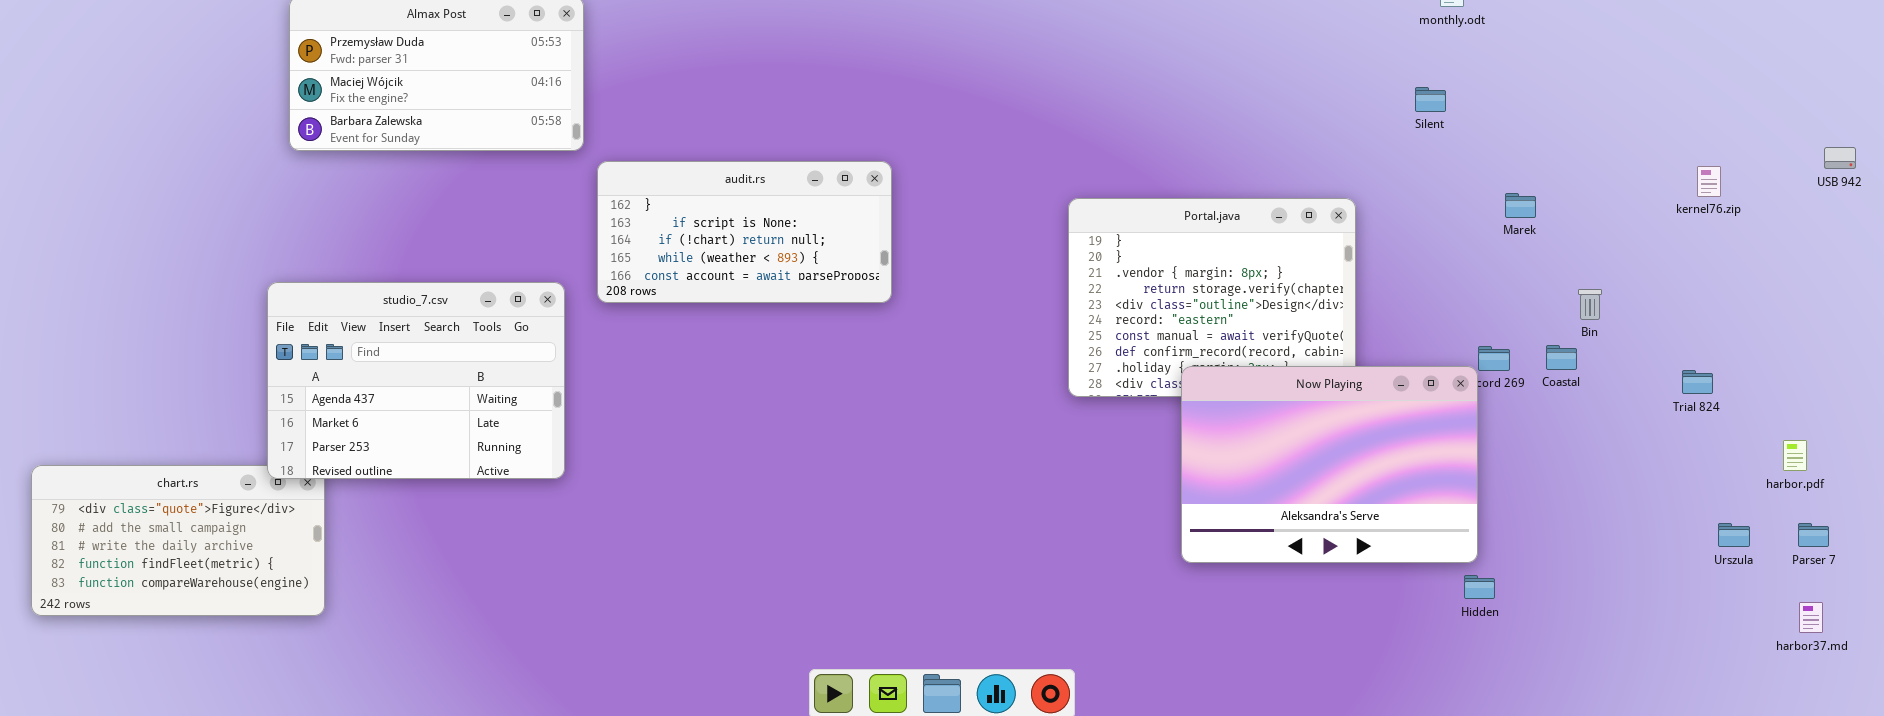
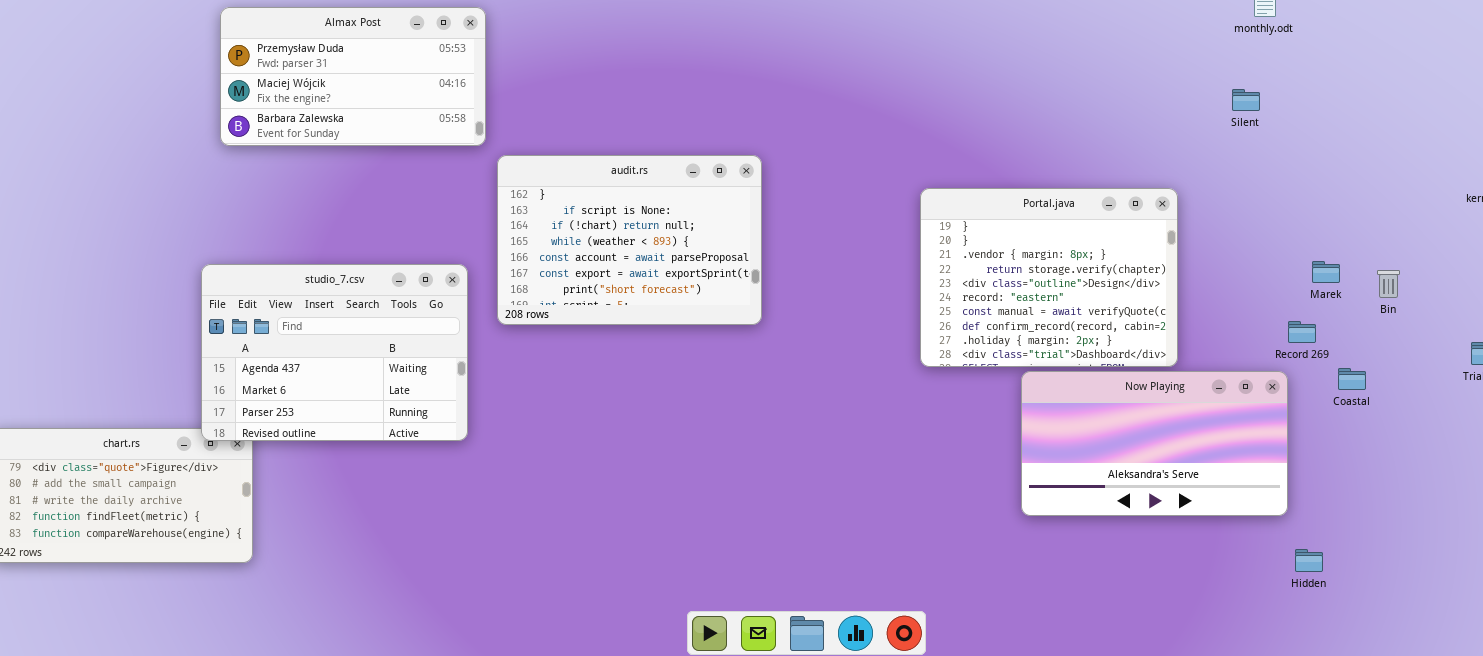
audit.rs: [597,161,892,303] -> [497,155,762,325], resized
Marek: [1505,193,1536,218] -> [1312,261,1340,283], moved
Coastal: [1546,345,1577,370] -> [1338,368,1366,390], moved
Now Playing: [1181,366,1478,563] -> [1021,371,1288,516], resized
Hidden: [1464,575,1495,599] -> [1295,549,1323,572], moved

